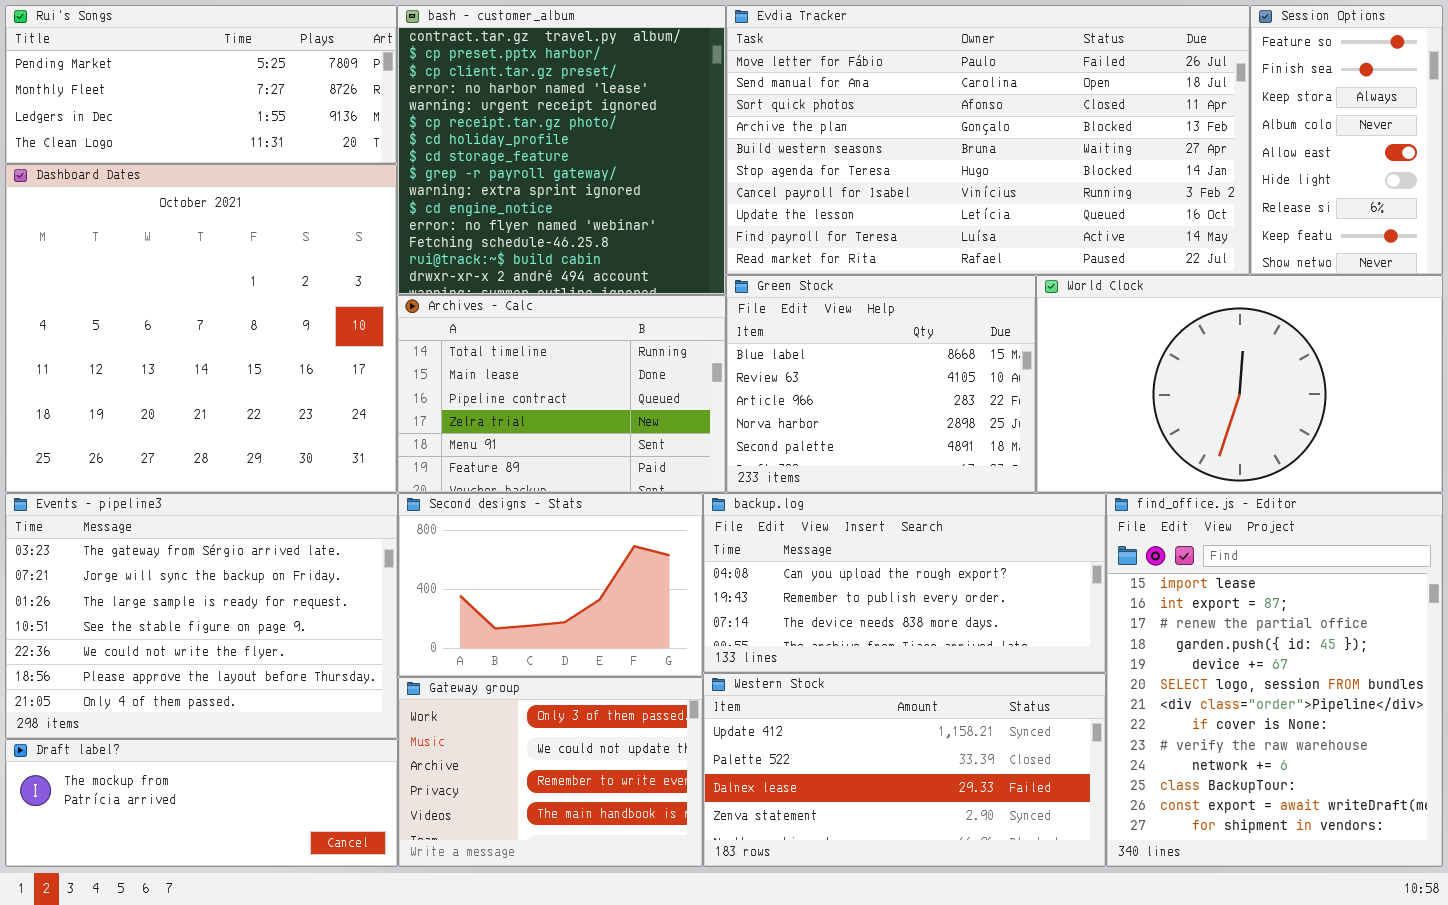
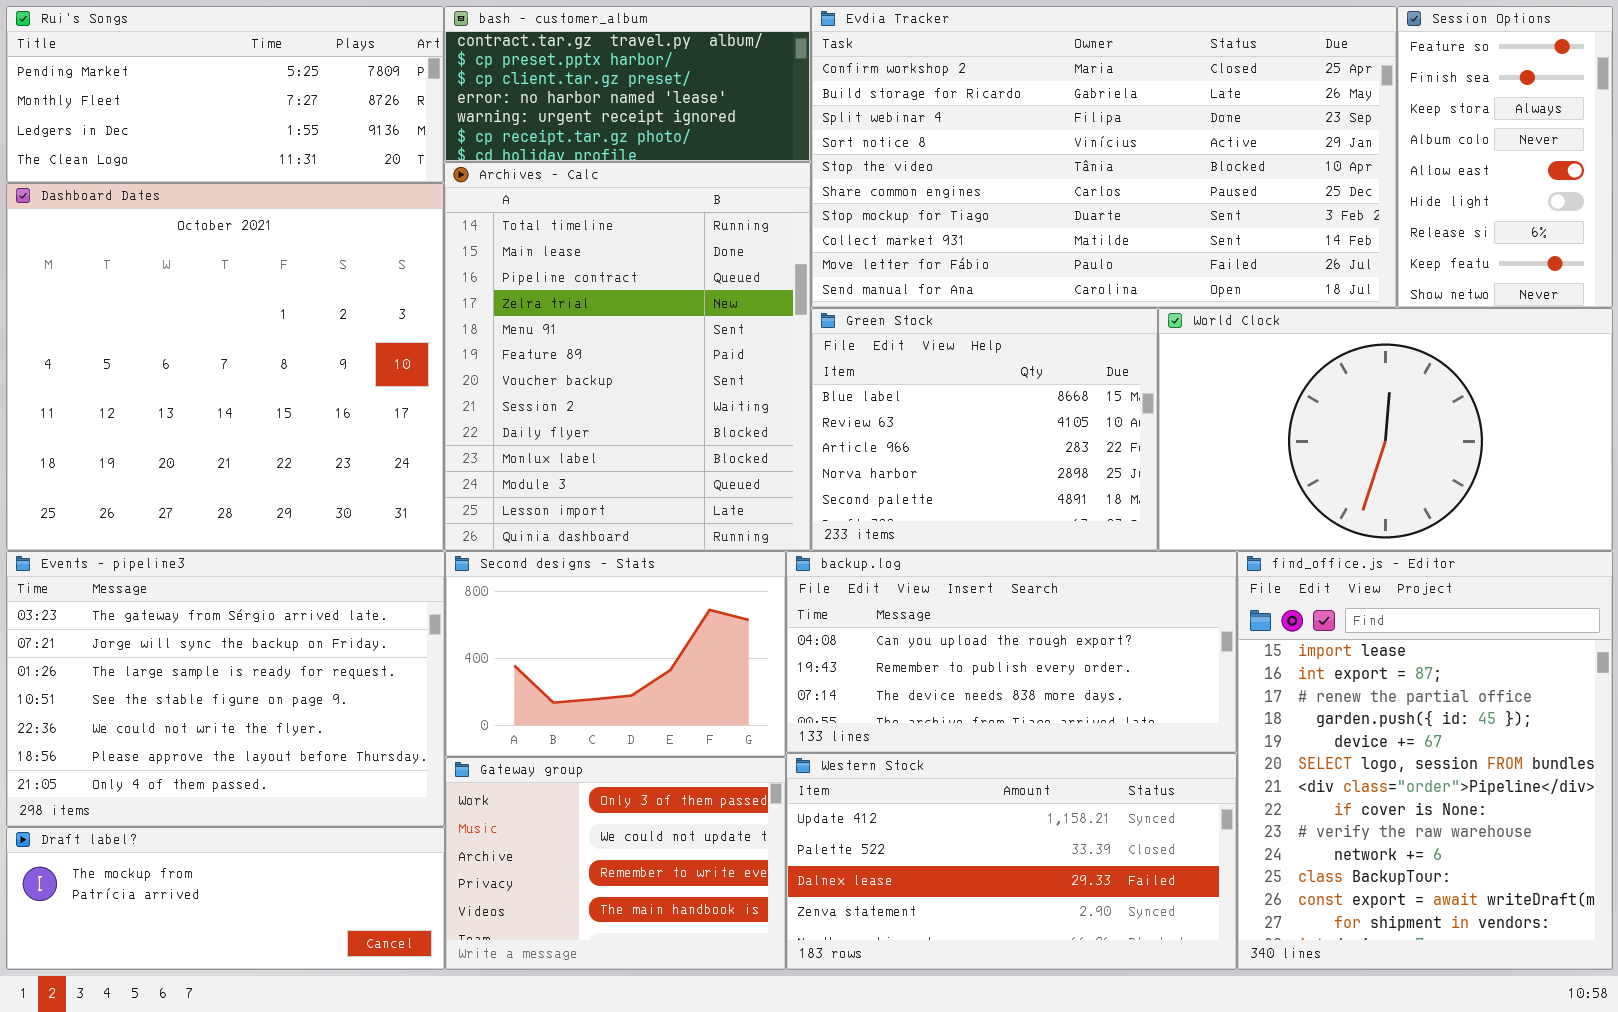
bash - customer_album: [397,5,726,295] -> [444,6,811,162], resized
Evdia Tracker: [726,5,1250,275] -> [811,6,1397,308], scrolled up 8 rows
Archives - Calc: [397,295,726,493] -> [444,162,811,551], resized

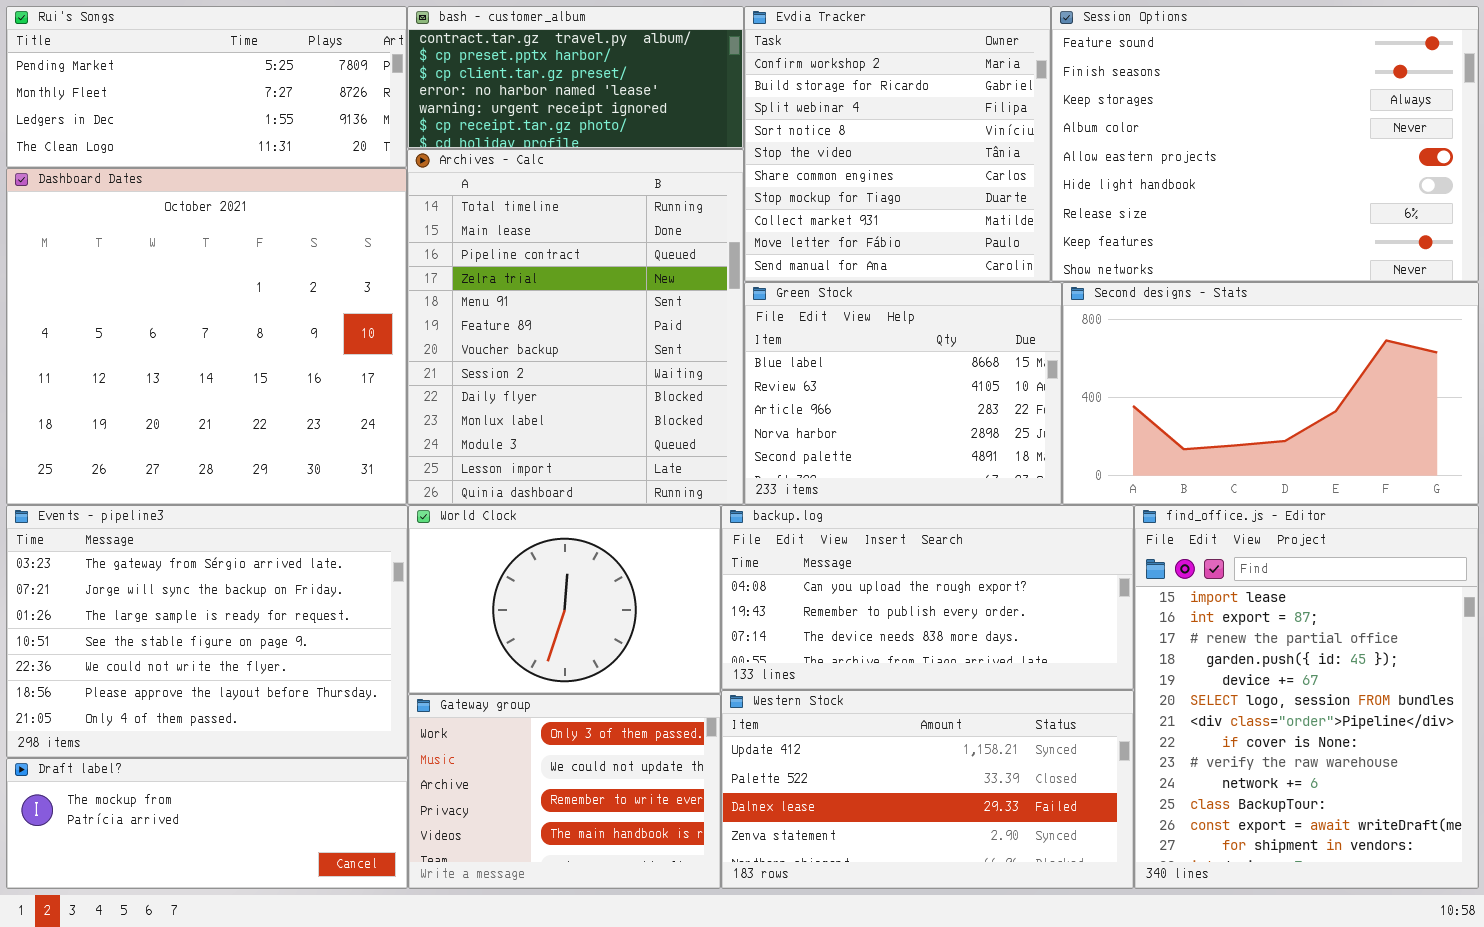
Evdia Tracker: [811,6,1397,308] -> [744,6,1051,282], resized
Session Options: [1397,6,1613,308] -> [1051,6,1479,282], resized
World Clock: [1158,308,1613,551] -> [408,505,721,694], moved, resized
Second designs - Stats: [445,551,786,757] -> [1062,282,1479,505], moved, resized

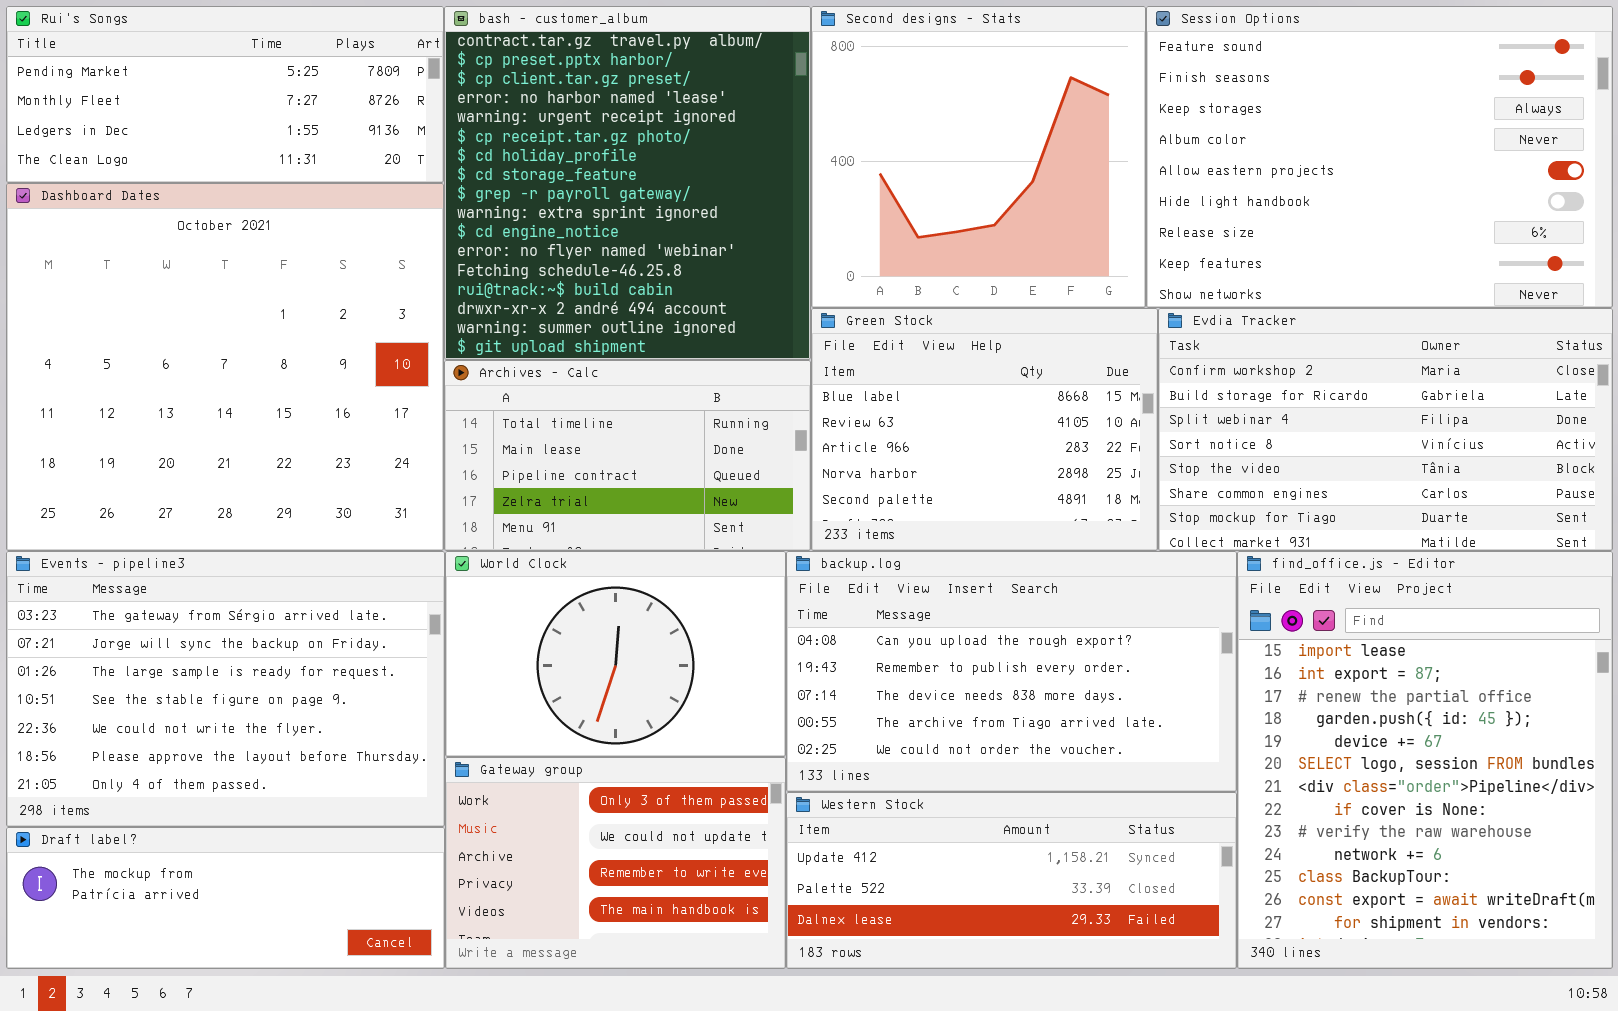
bash - customer_album: [407,6,744,149] -> [444,6,811,360], resized
Evdia Tracker: [744,6,1051,282] -> [1158,308,1613,551], moved, resized
Archives - Calc: [407,149,744,505] -> [444,360,811,551], resized
Second designs - Stats: [1062,282,1479,505] -> [811,6,1146,308], moved, resized
backup.log: [721,505,1134,690] -> [786,551,1237,792], resized
Western Stock: [721,690,1134,889] -> [786,792,1237,969], resized

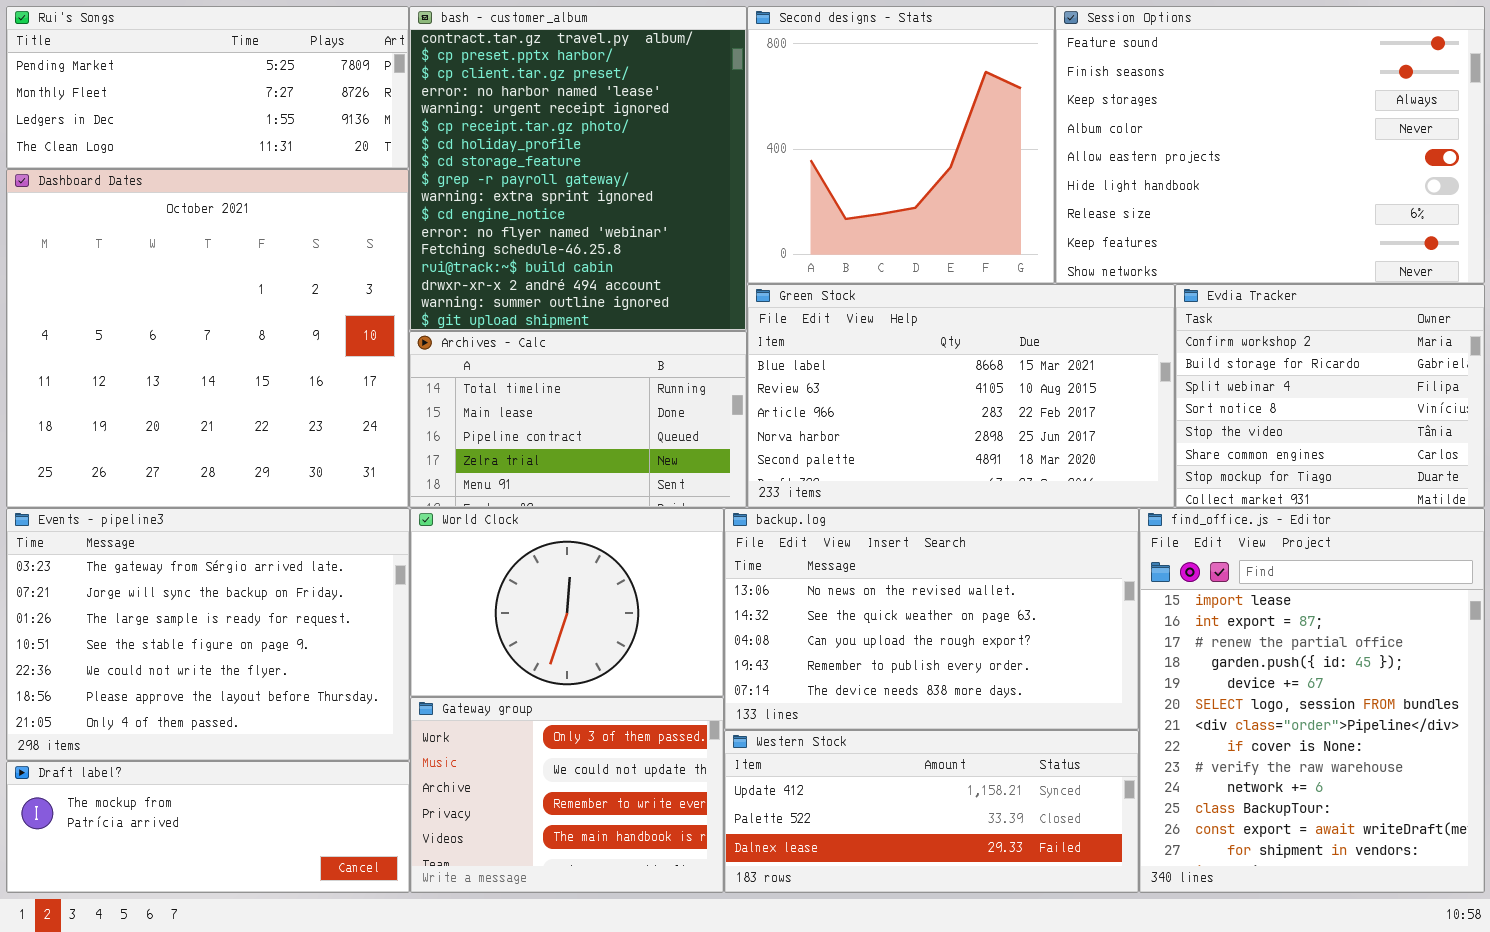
Green Stock: [811,308,1158,551] -> [747,284,1175,508], resized
Evdia Tracker: [1158,308,1613,551] -> [1175,284,1485,508], resized
backup.log: [786,551,1237,792] -> [724,508,1139,730], scrolled up 2 rows

